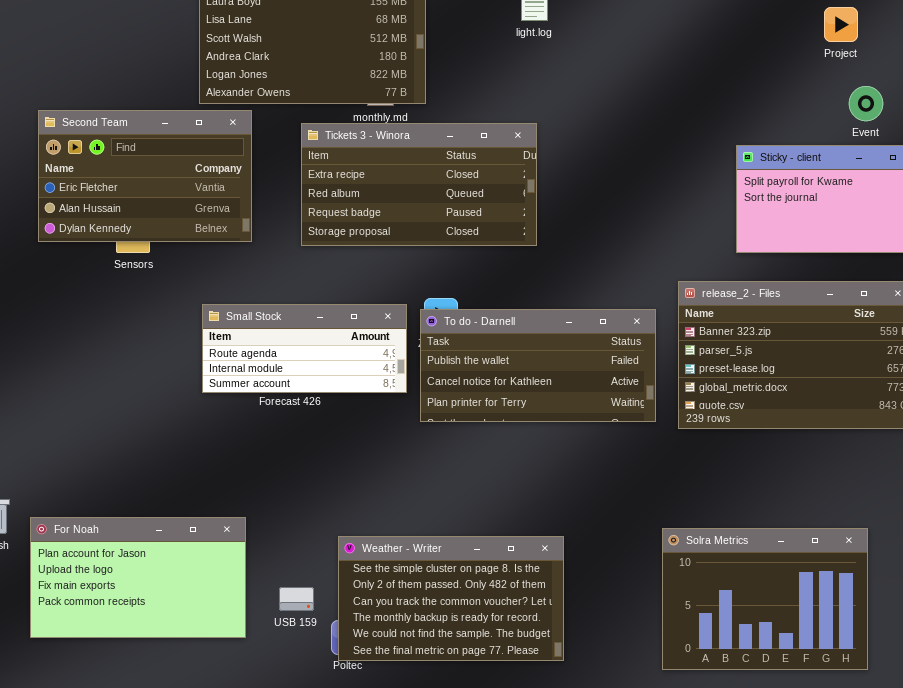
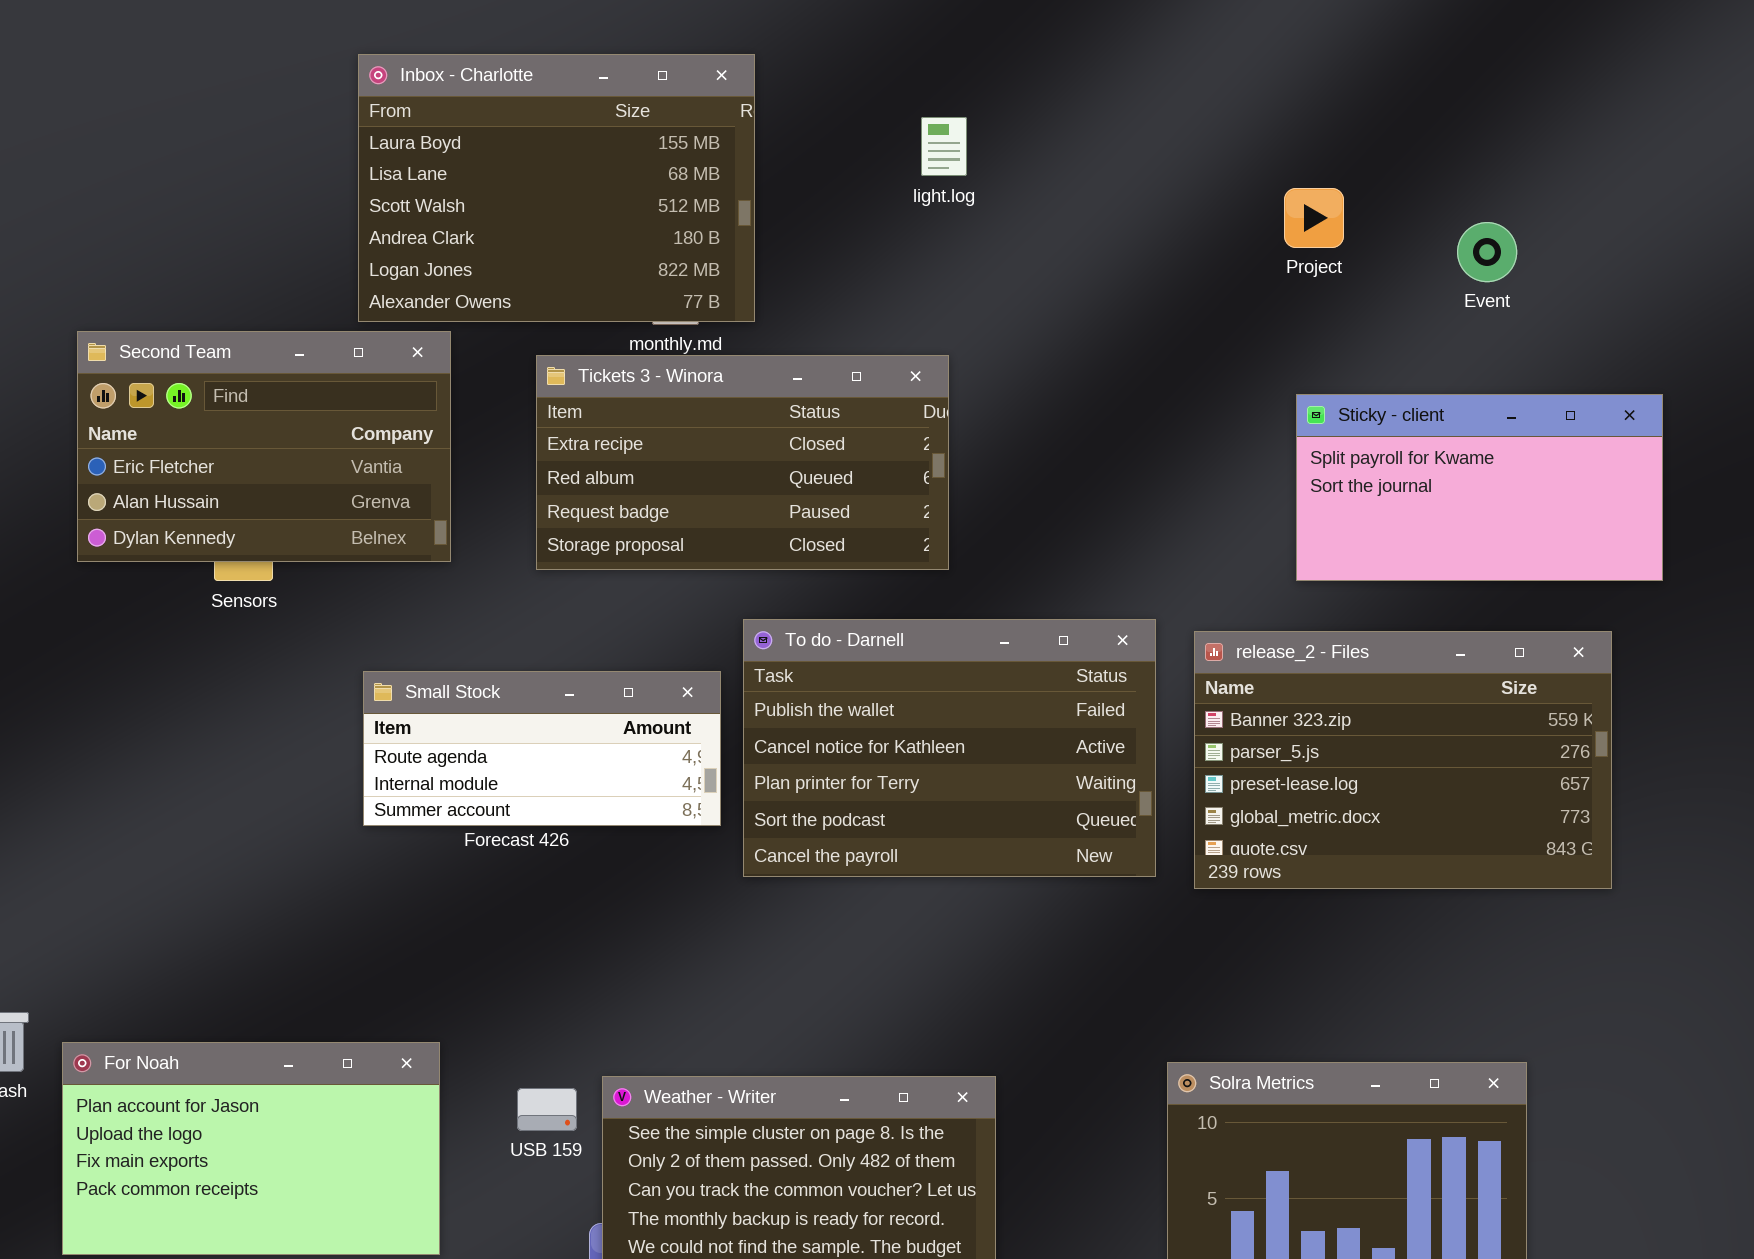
Project: [824,7,858,42] -> [1284,188,1344,248], moved
Event: [849,86,883,121] -> [1457,222,1517,282], moved
To do - Darnell: [420,309,656,422] -> [743,619,1156,877], resized
USB 159: [279,587,314,611] -> [517,1088,577,1131], moved

